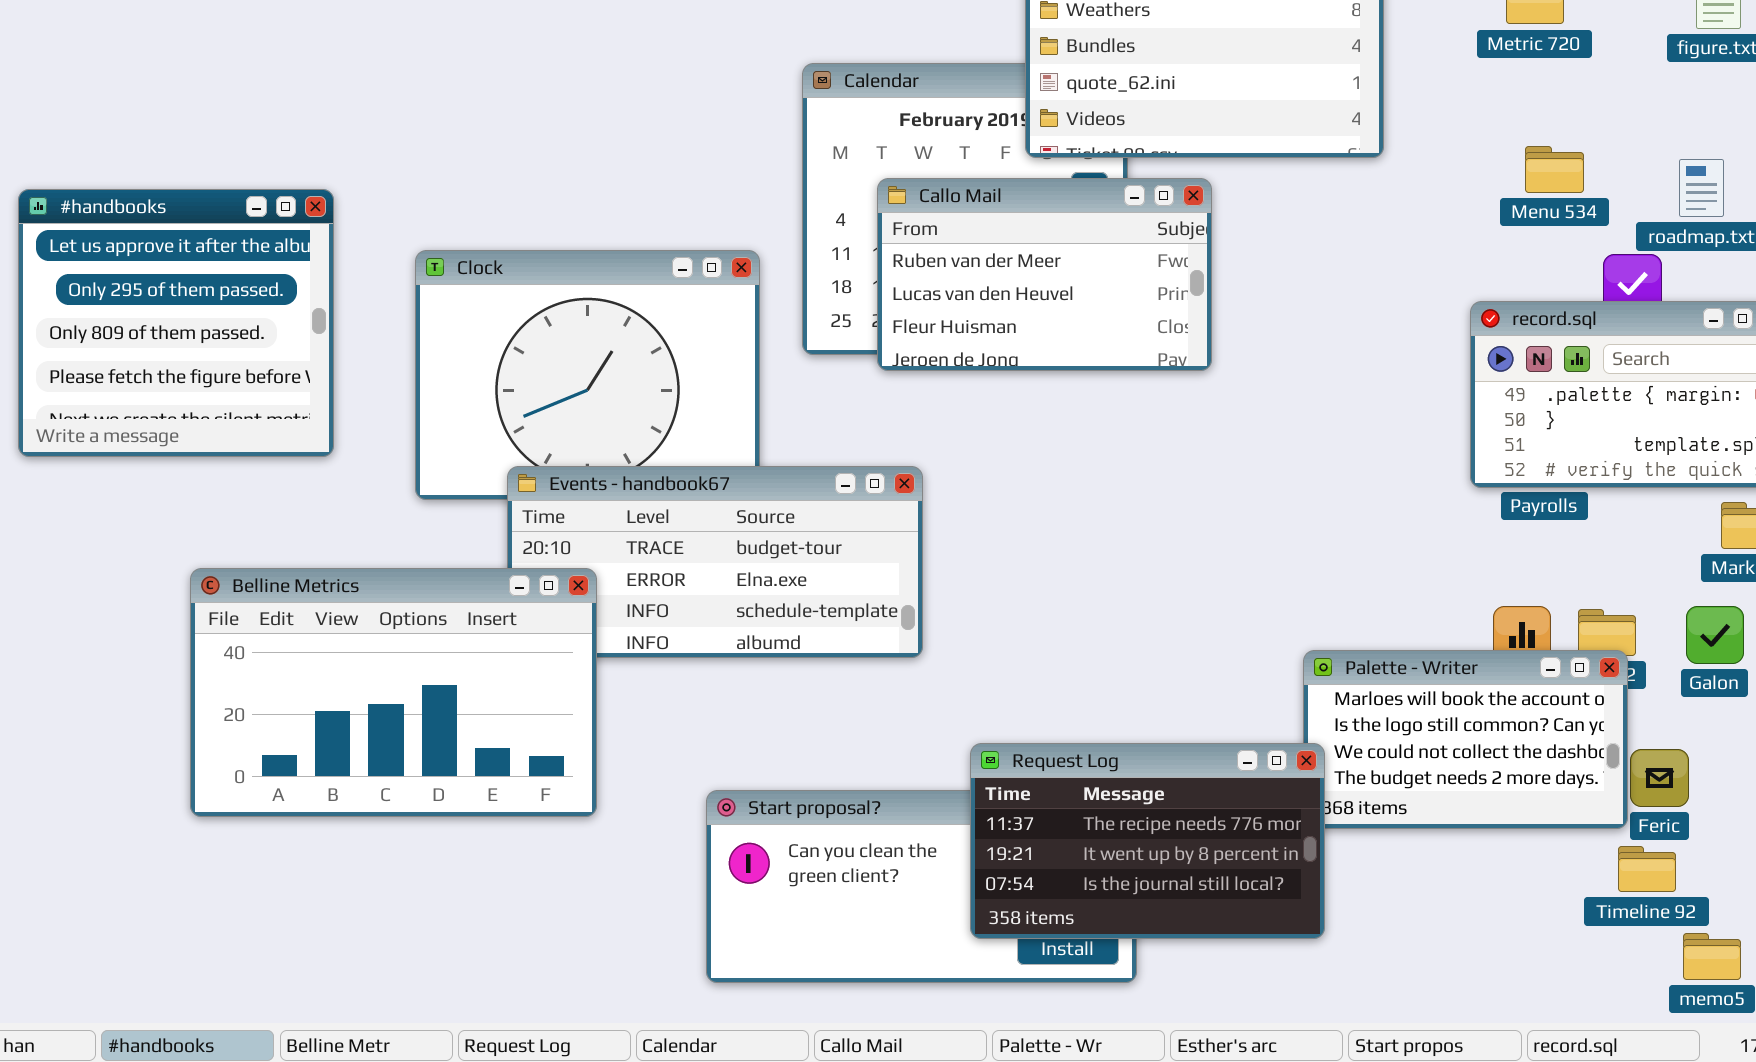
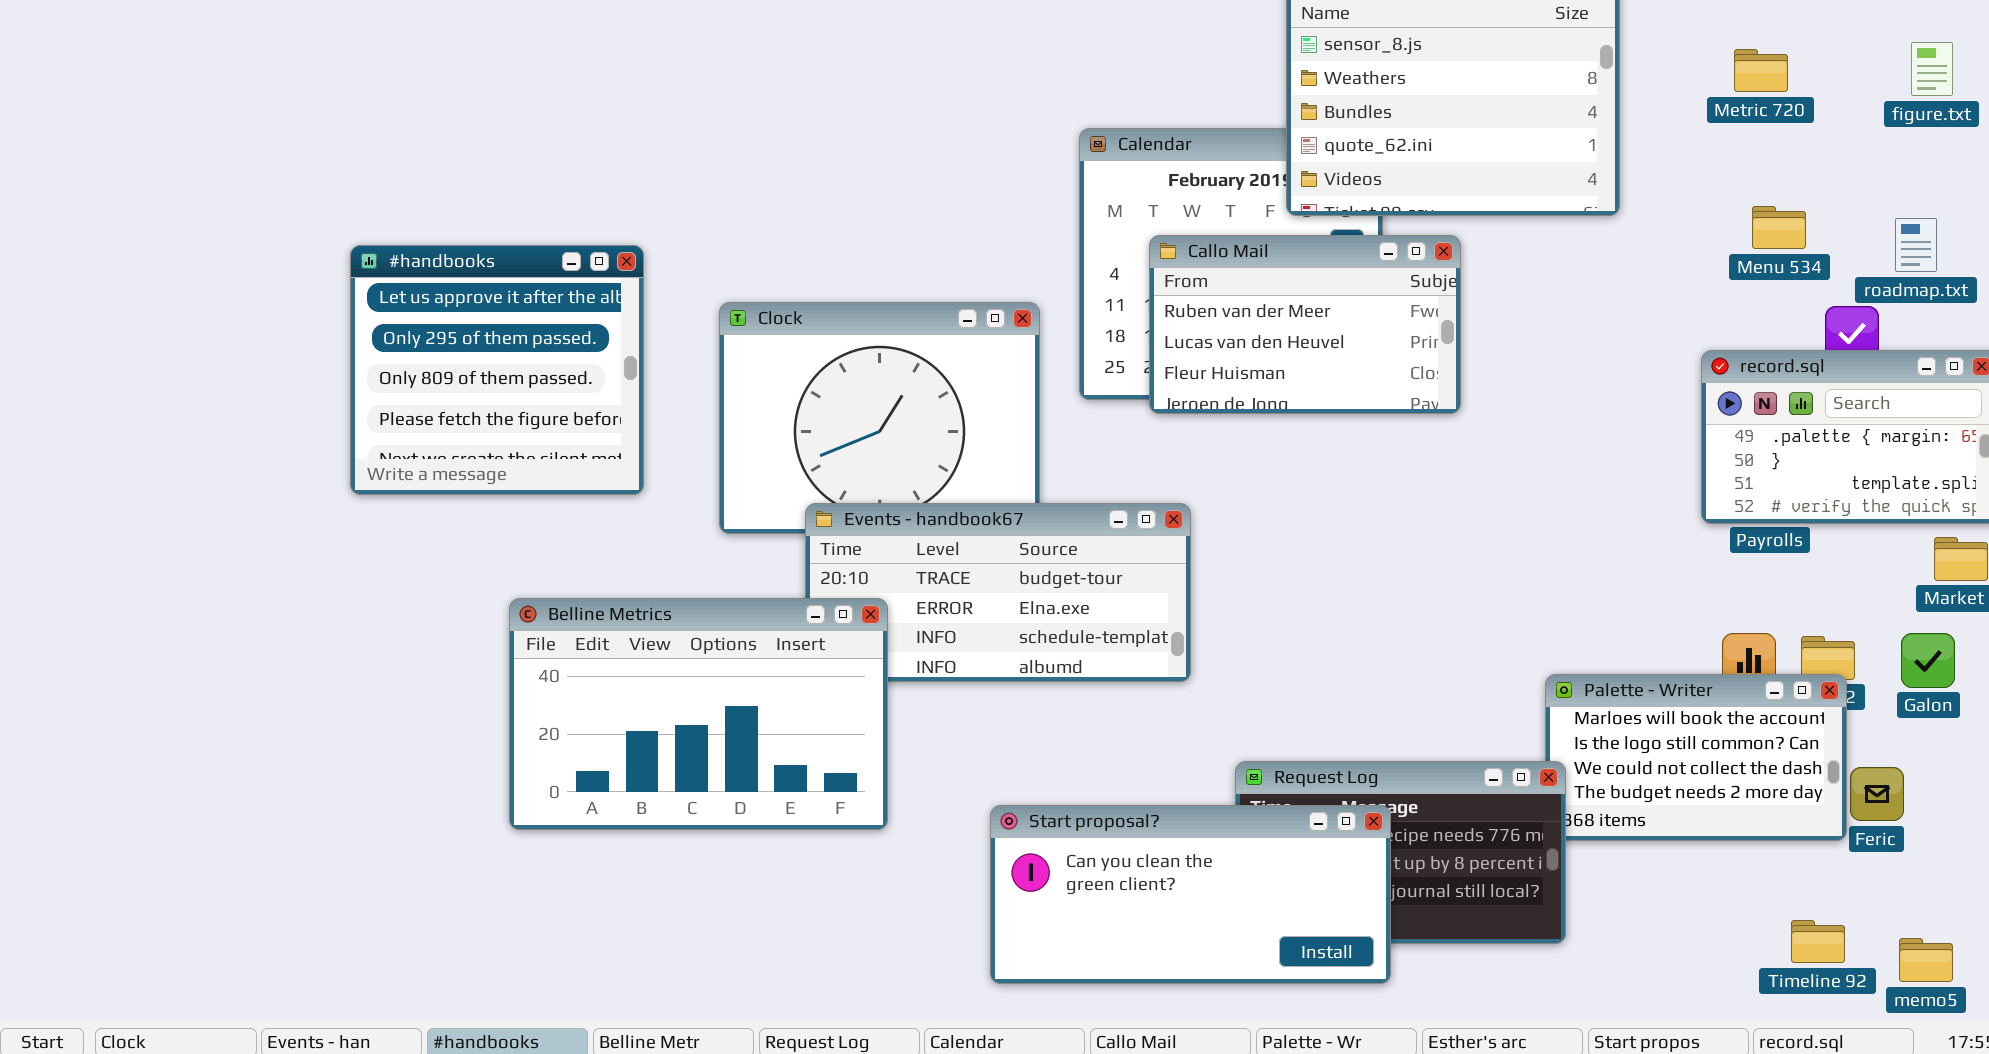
Start proposal?: [706,790,1137,983] -> [990,805,1391,984], raised
Timeline 92: [1618,846,1676,892] -> [1791,920,1845,963], moved

